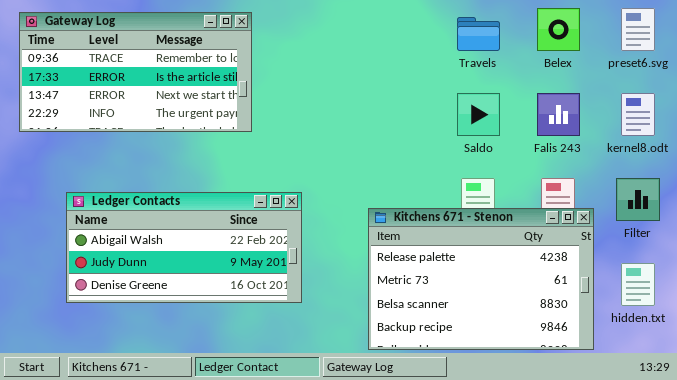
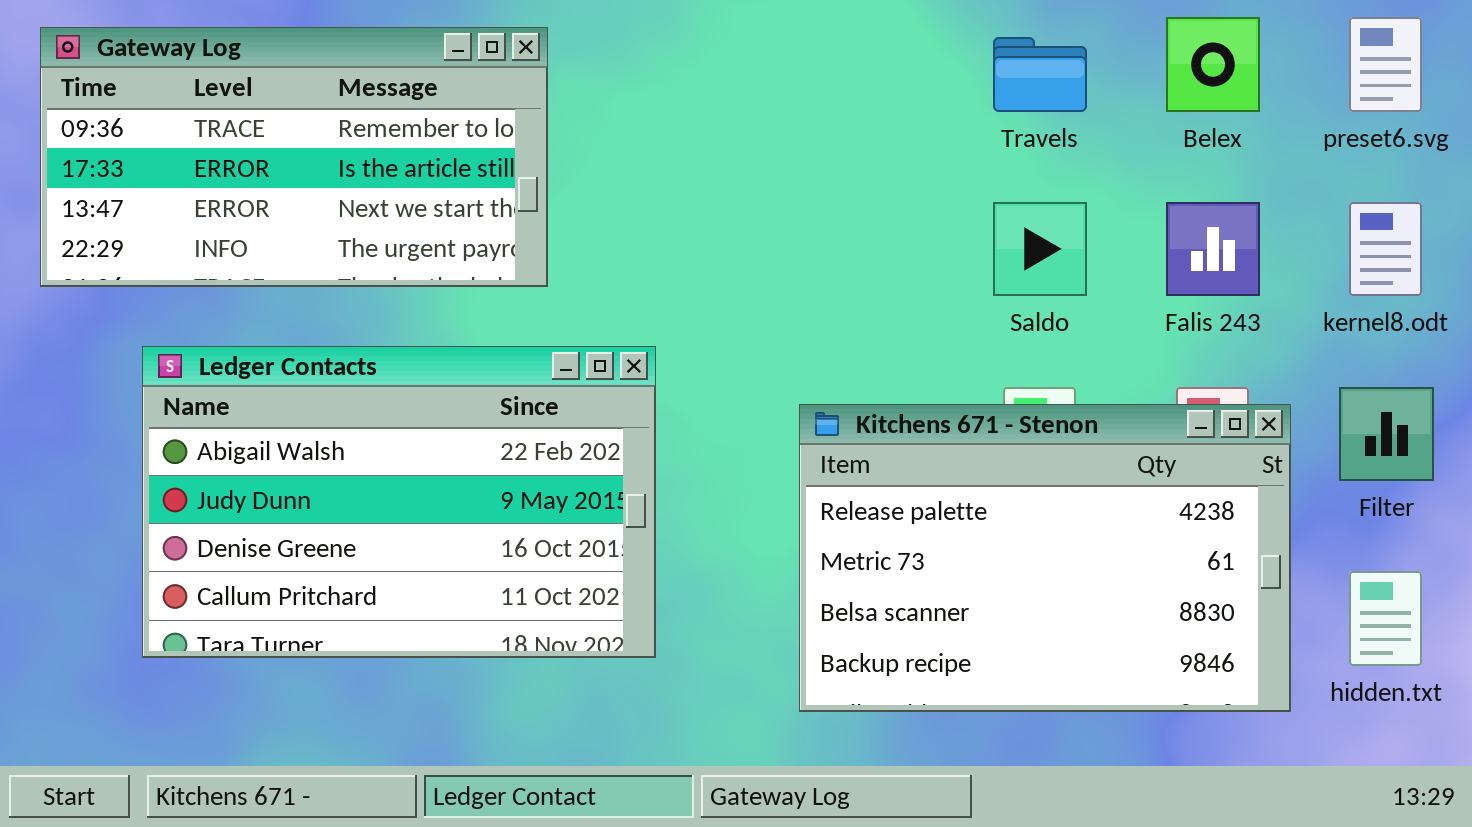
Ledger Contacts: [66,192,302,303] -> [142,346,656,658], resized
Kitchens 671 - Stenon: [368,208,594,350] -> [799,404,1291,712], moved

